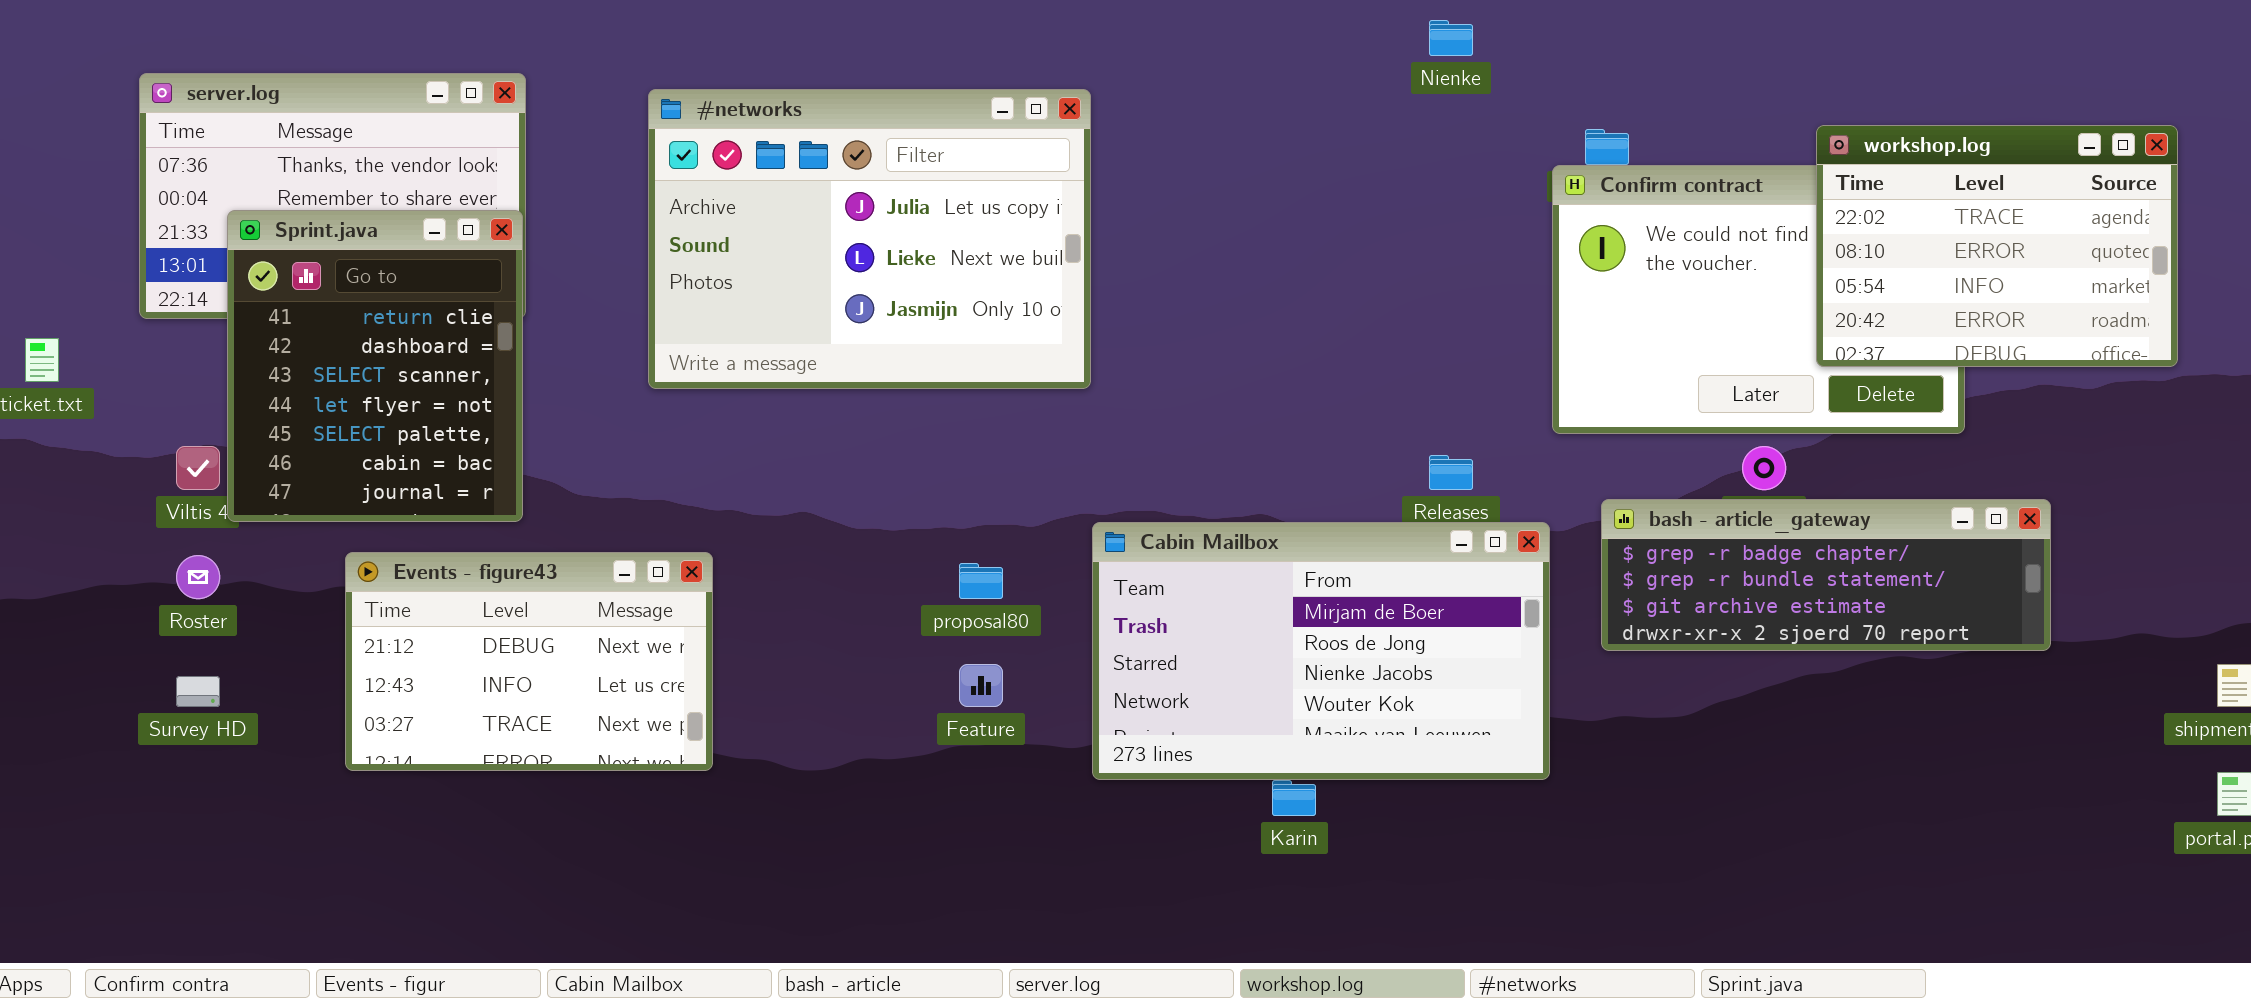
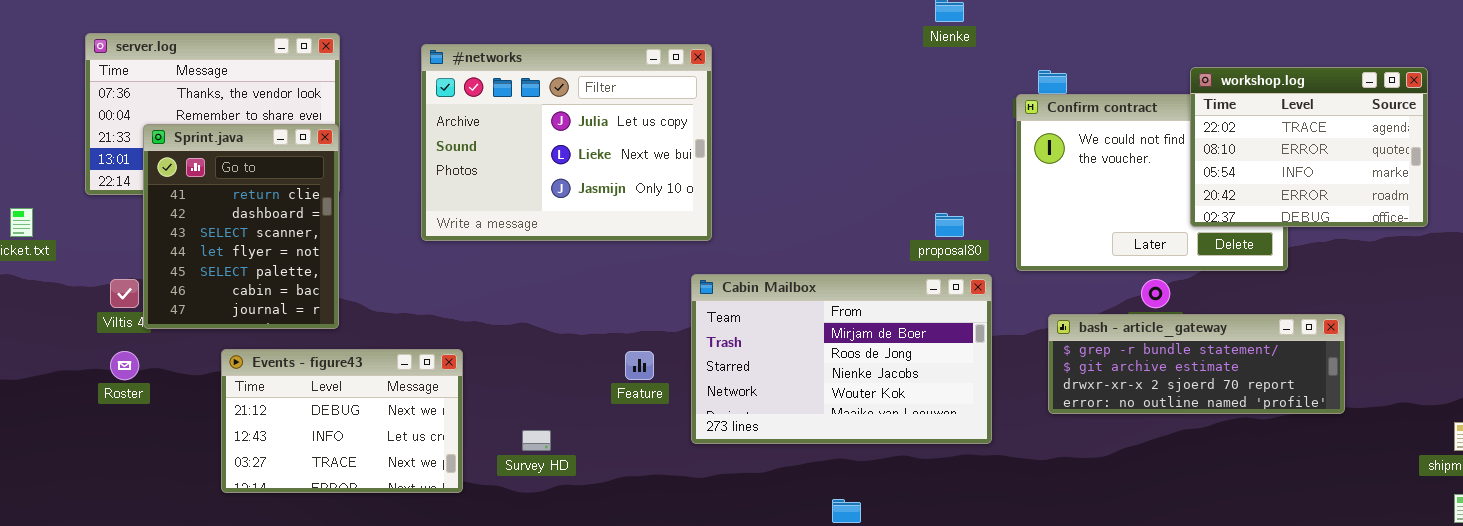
bash - article_gateway: [1601,499,2051,651] -> [1048,314,1345,414], scrolled down 1 row
Cabin Mailbox: [1092,522,1550,780] -> [691,274,992,444], moved
proposal80: [959,563,1003,599] -> [935,213,964,237], moved
Feature: [959,664,1003,707] -> [625,351,654,380], moved
Survey HD: [176,676,220,707] -> [522,430,551,451], moved

